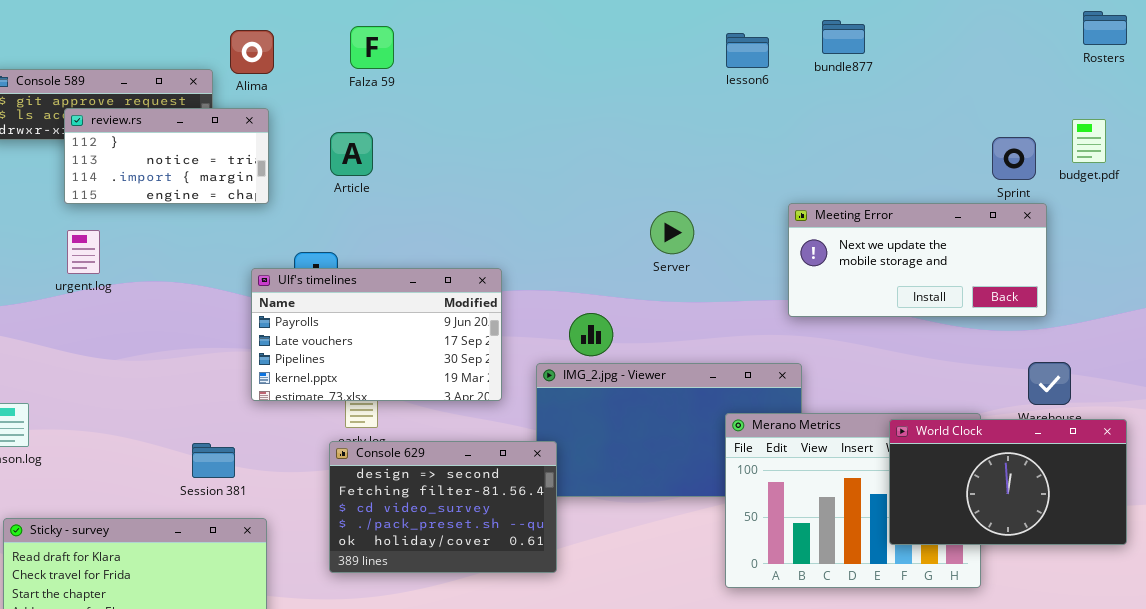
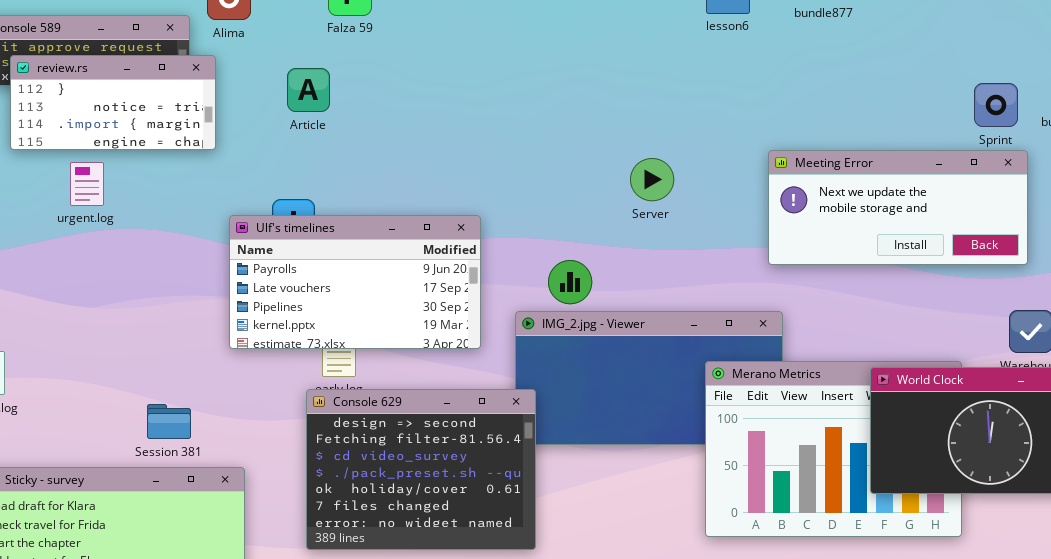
review.rs: [64,108,269,204] -> [10,55,216,150], moved
Article: [330,132,373,176] -> [287,68,330,112], moved
urgent.log: [67,230,100,274] -> [70,162,104,206], moved
Console 629: [329,441,557,573] -> [306,389,536,550], resized
Session 381: [192,443,235,478] -> [147,404,191,439], moved

